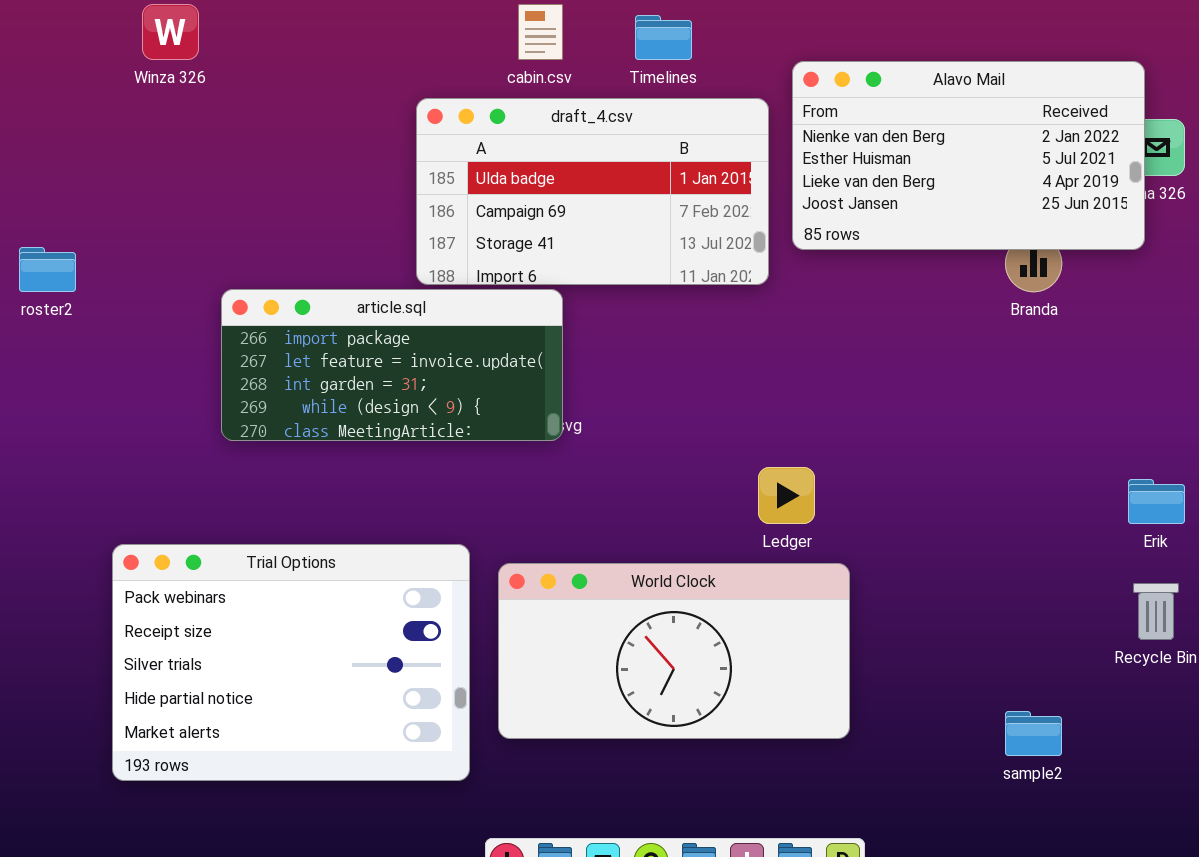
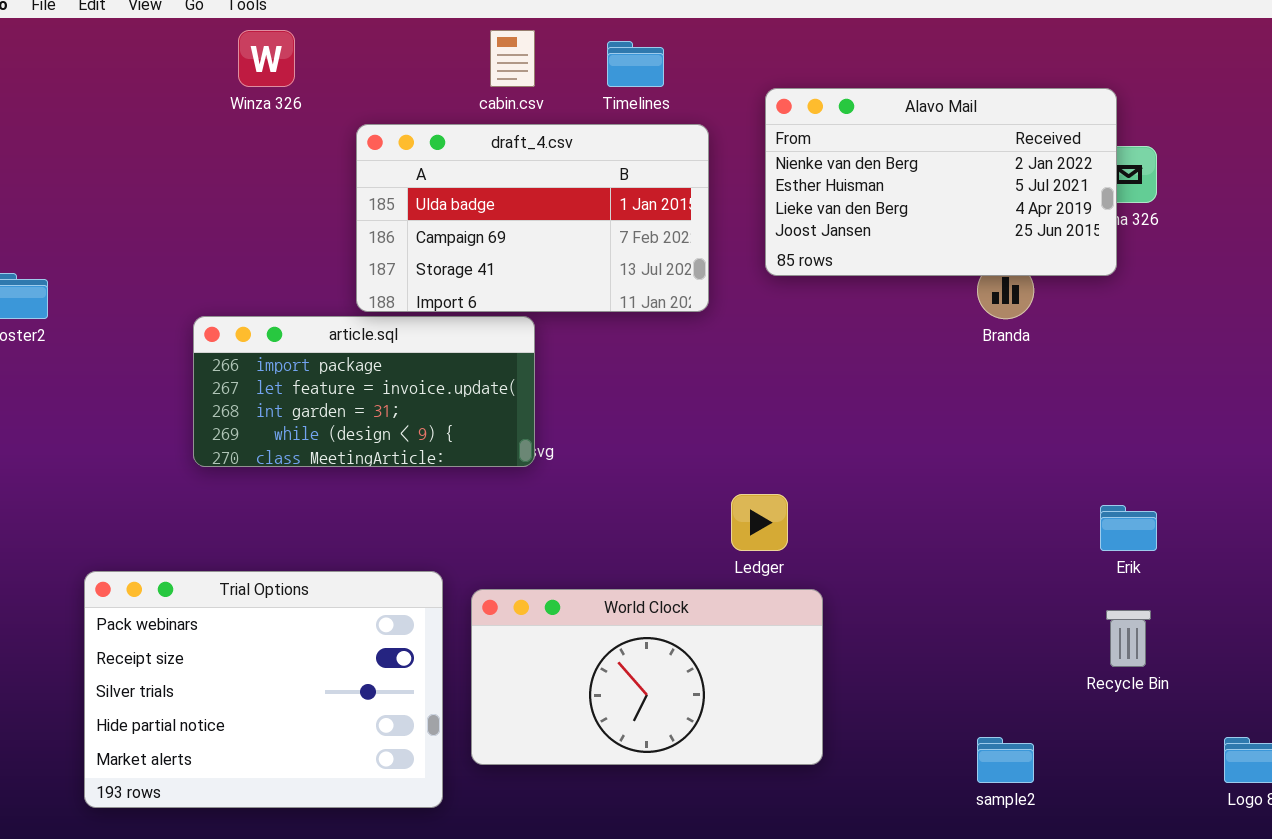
Winza 326: [142,4,199,60] -> [238,30,295,87], moved
draft_4.csv: [416,98,769,285] -> [356,124,709,312], moved

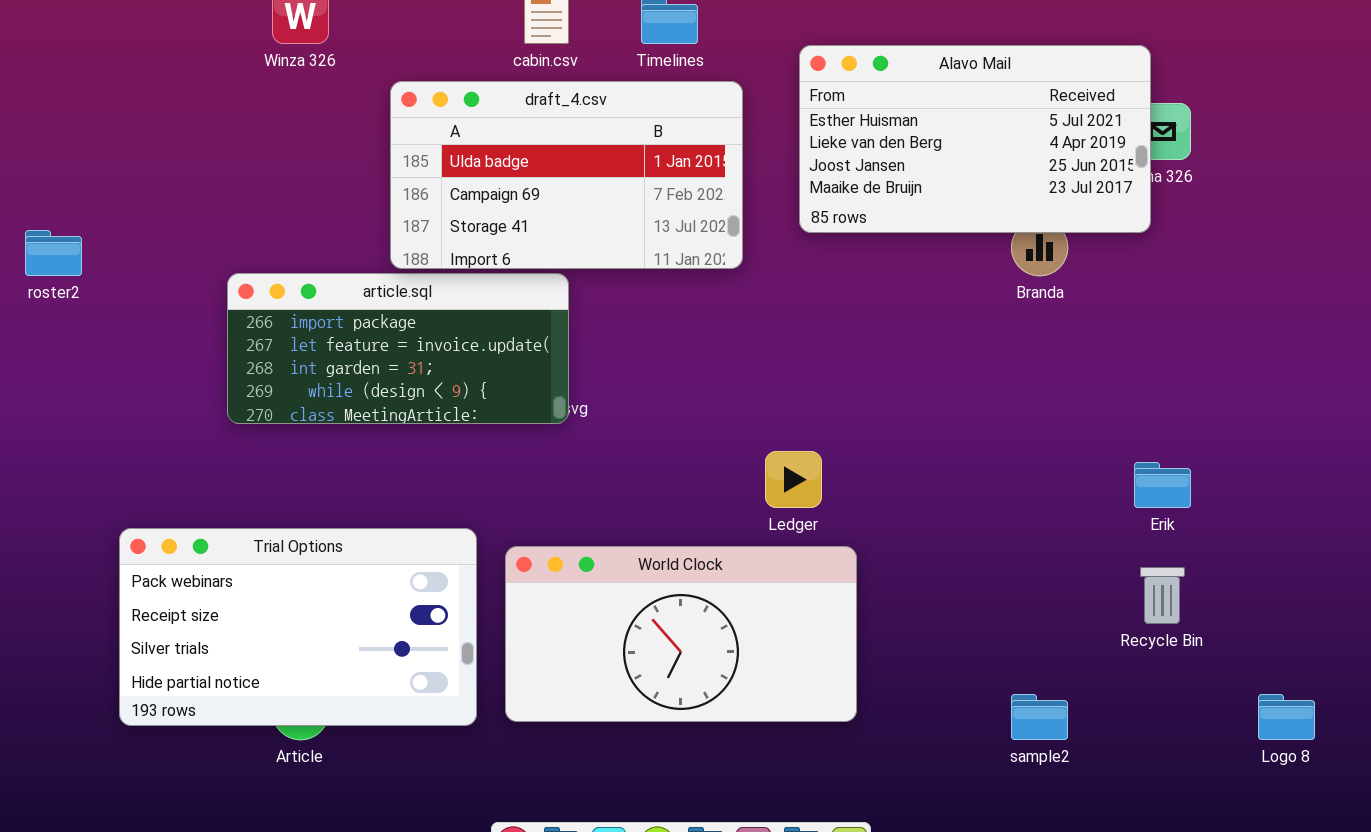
Alavo Mail: [765,88,1117,276] -> [799,45,1151,233], scrolled down 1 row
Trial Options: [84,571,443,808] -> [119,528,477,726], resized

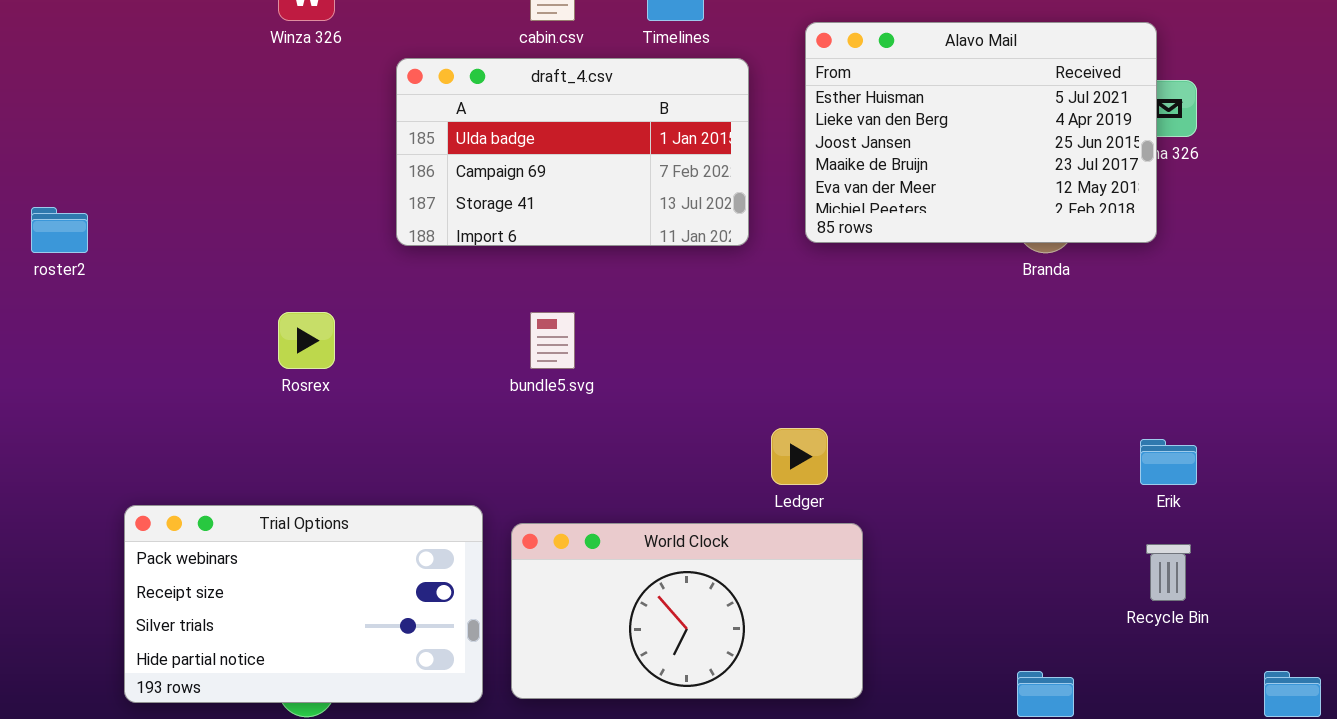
Alavo Mail: [799,45,1151,233] -> [805,22,1157,243], resized
article.sql: [227,273,569,424] -> none, closed

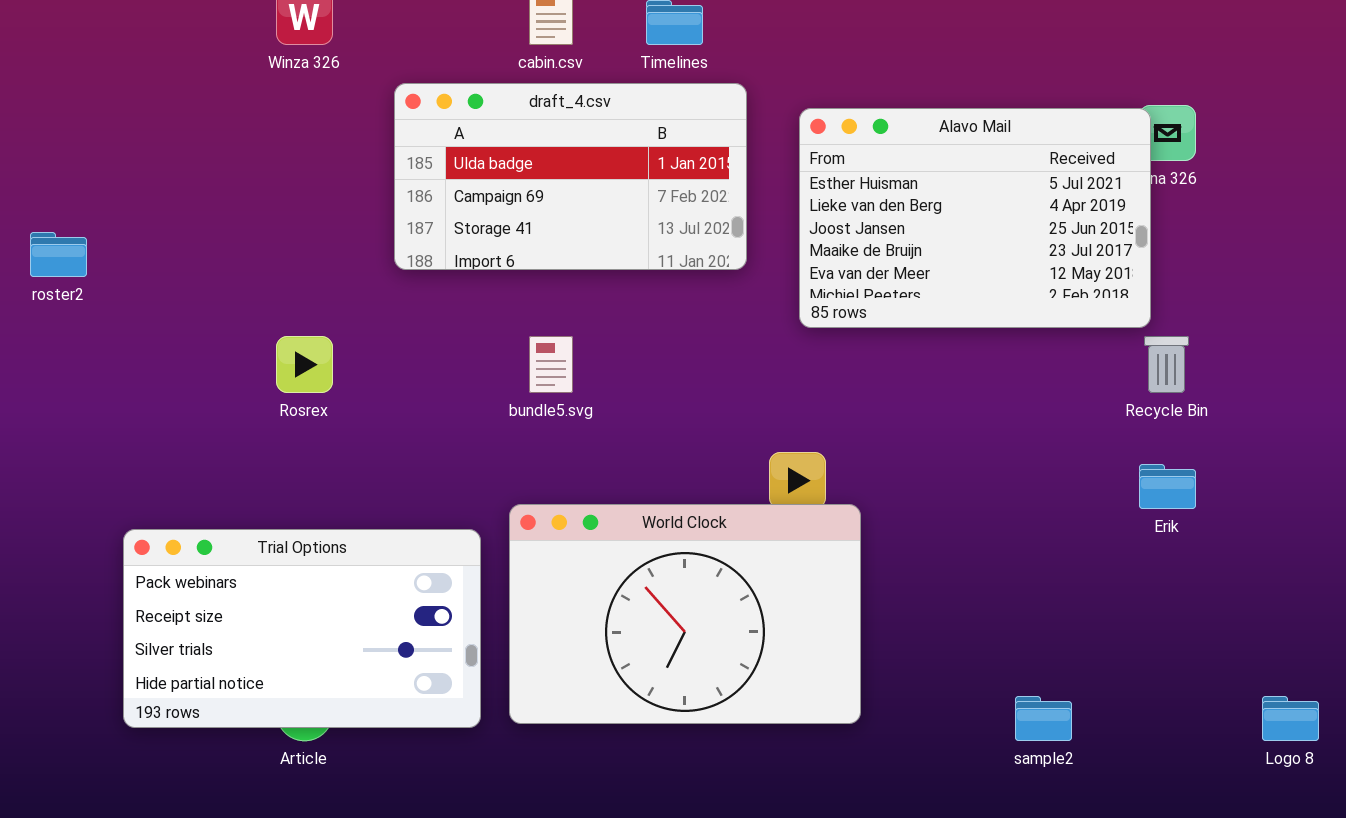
Alavo Mail: [805,22,1157,243] -> [799,108,1151,328], moved
World Clock: [511,523,863,699] -> [509,504,861,724], resized
Recycle Bin: [1146,544,1191,601] -> [1144,336,1189,393], moved

